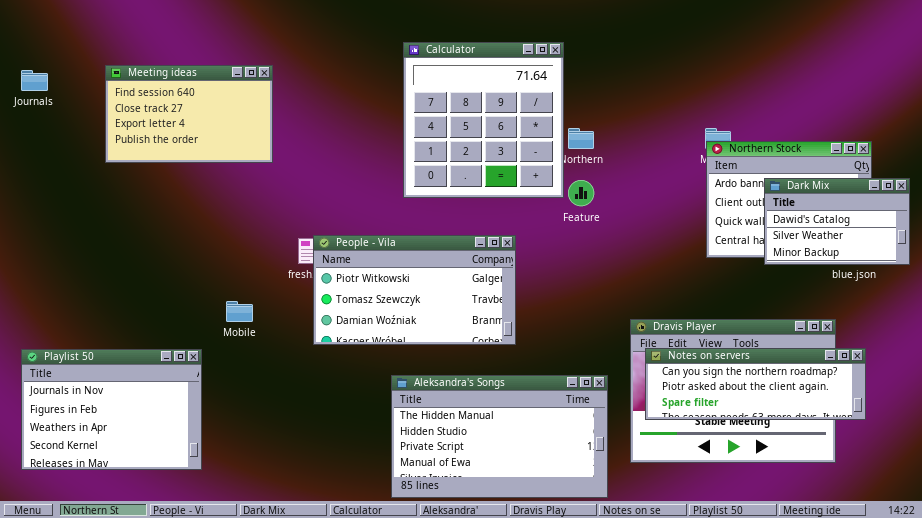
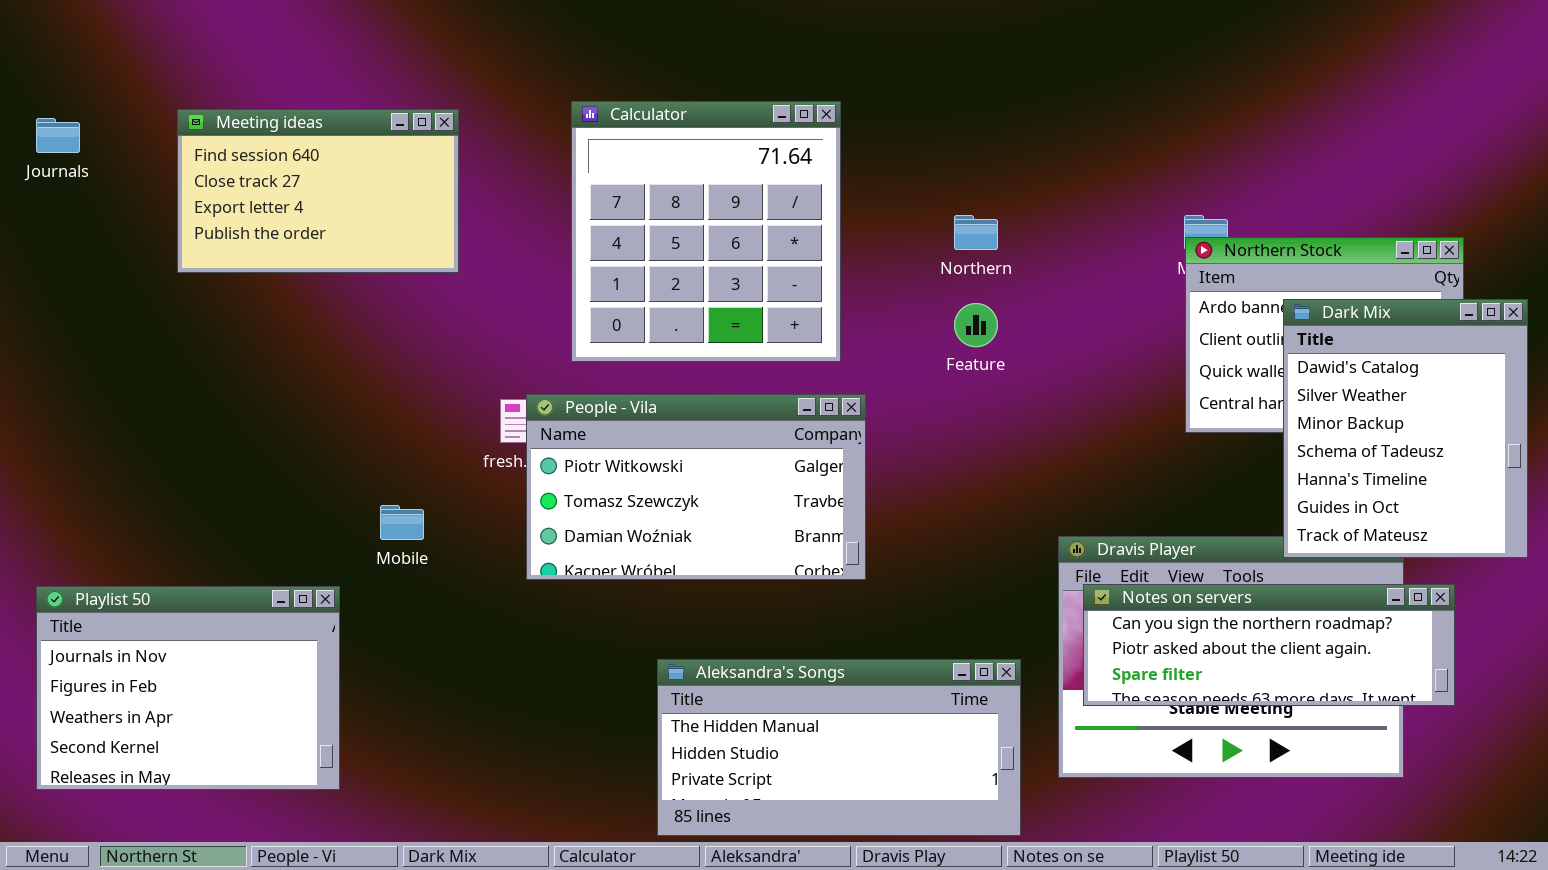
Calculator: [403,42,564,198] -> [571,101,841,362], moved
Dark Mix: [764,178,910,265] -> [1283,299,1528,558], resized
Aleksandra's Songs: [391,375,608,498] -> [657,659,1021,836], resized

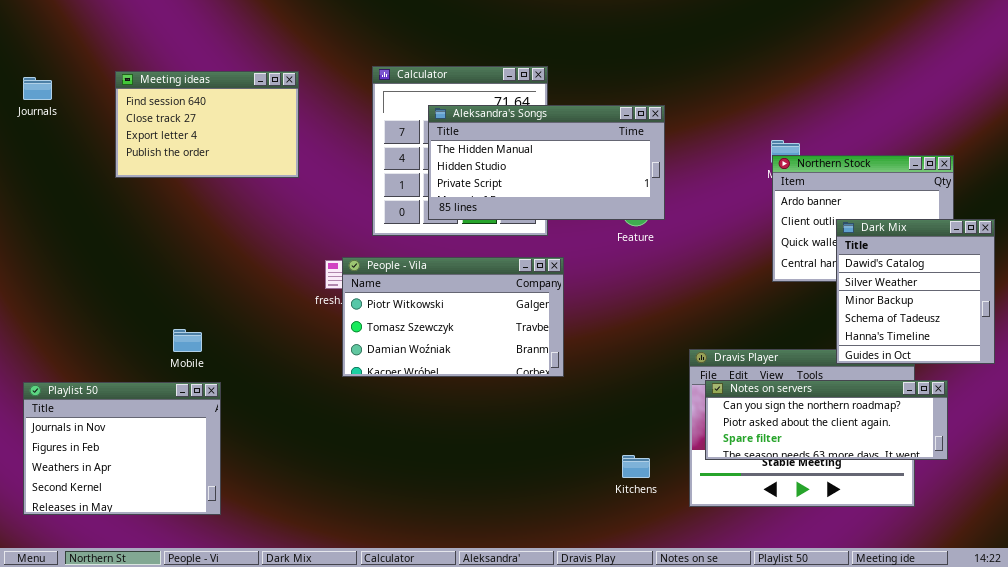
Dark Mix: [1283,299,1528,558] -> [836,219,995,364], resized
Mobile: [380,505,424,540] -> [173,329,202,352], moved
Aleksandra's Songs: [657,659,1021,836] -> [428,105,665,220], moved

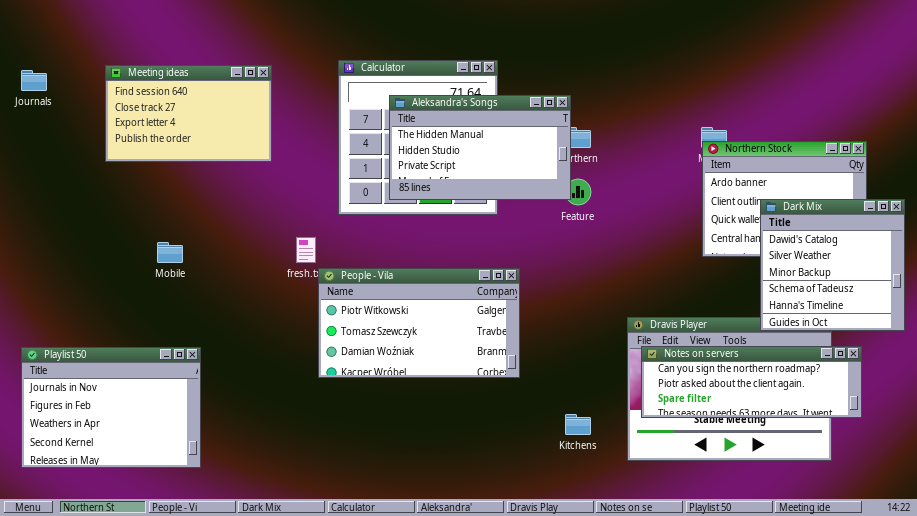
Aleksandra's Songs: [428,105,665,220] -> [389,95,571,200], resized
People - Vila: [342,257,564,377] -> [318,268,520,378], moved
Mobile: [173,329,202,352] -> [157,242,183,263], moved

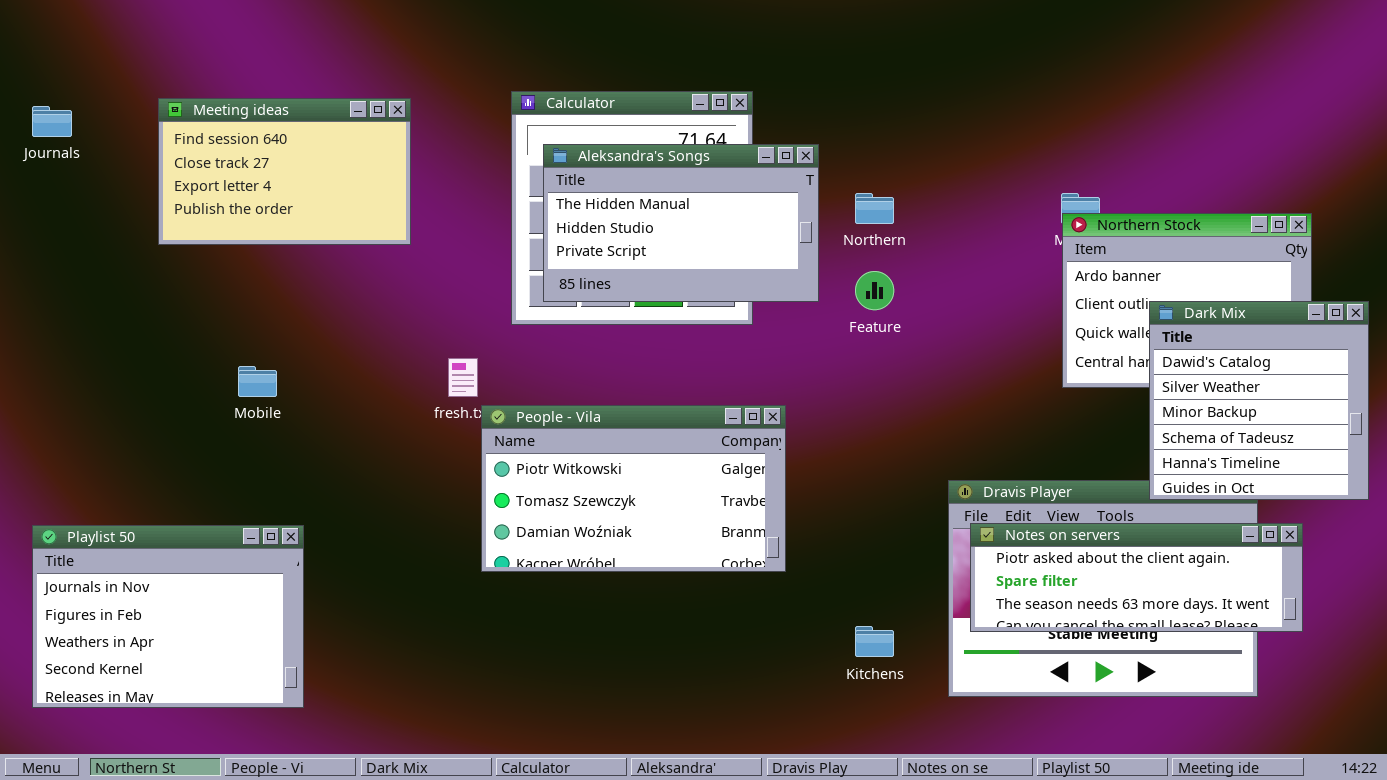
Aleksandra's Songs: [389,95,571,200] -> [543,144,819,302], moved
Notes on servers: [641,346,862,418] -> [970,523,1303,632], scrolled down 1 row

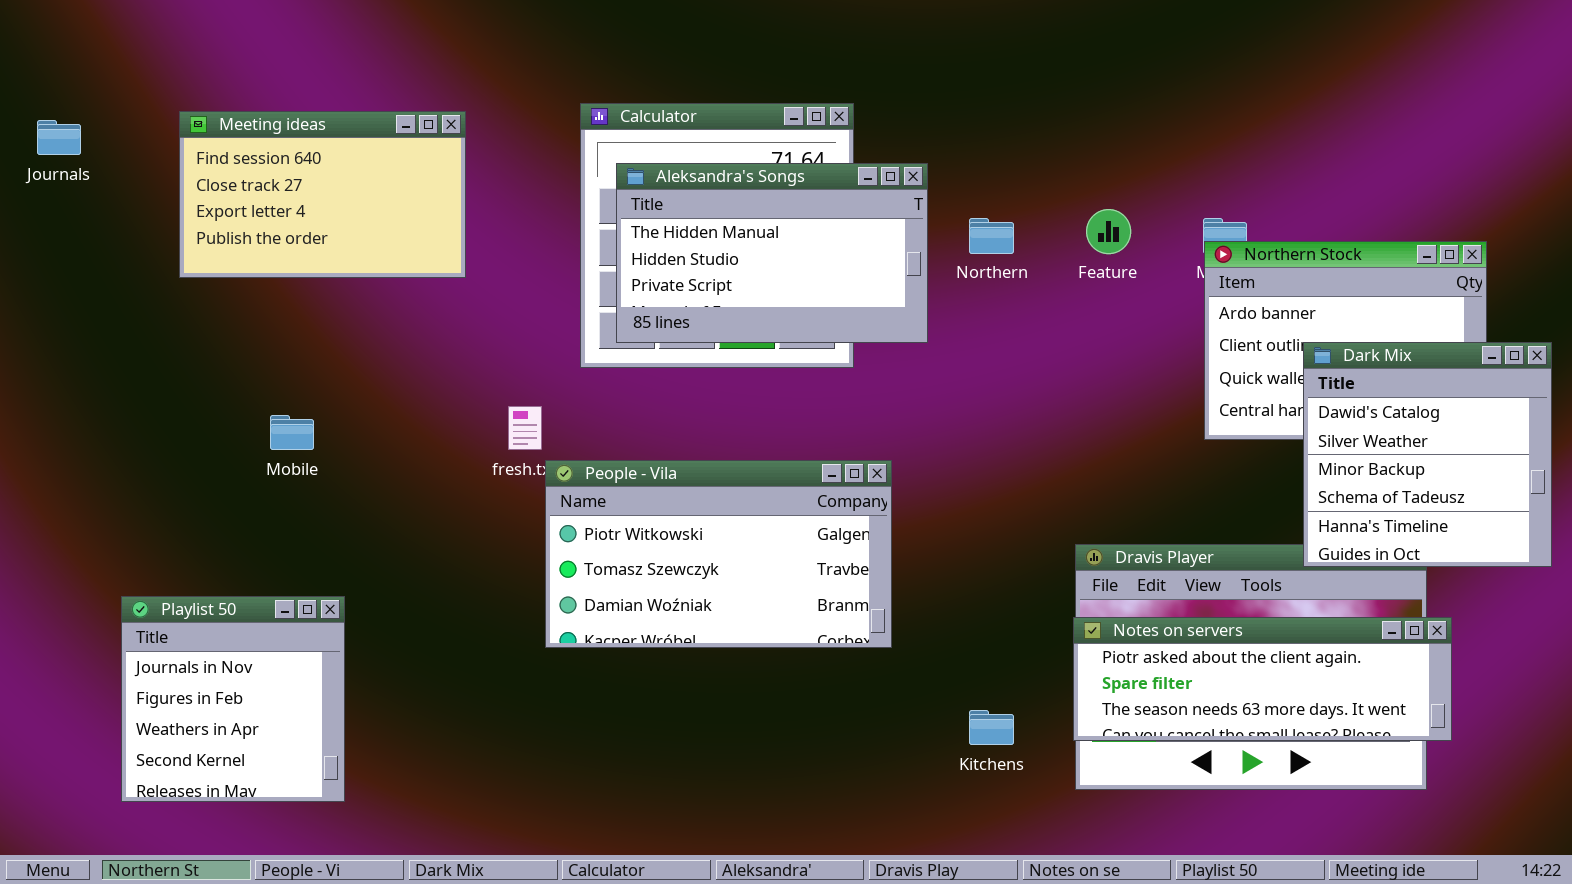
Feature: [855,271,894,310] -> [1086,209,1131,254], moved
Notes on servers: [970,523,1303,632] -> [1073,617,1452,741], moved
Playlist 50: [32,525,304,708] -> [121,596,345,802], resized

